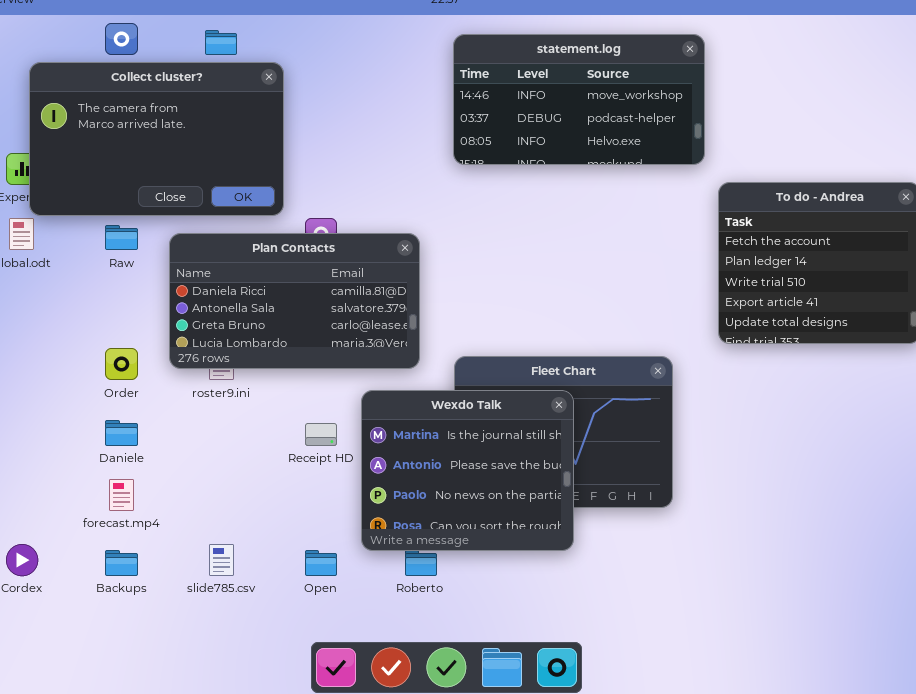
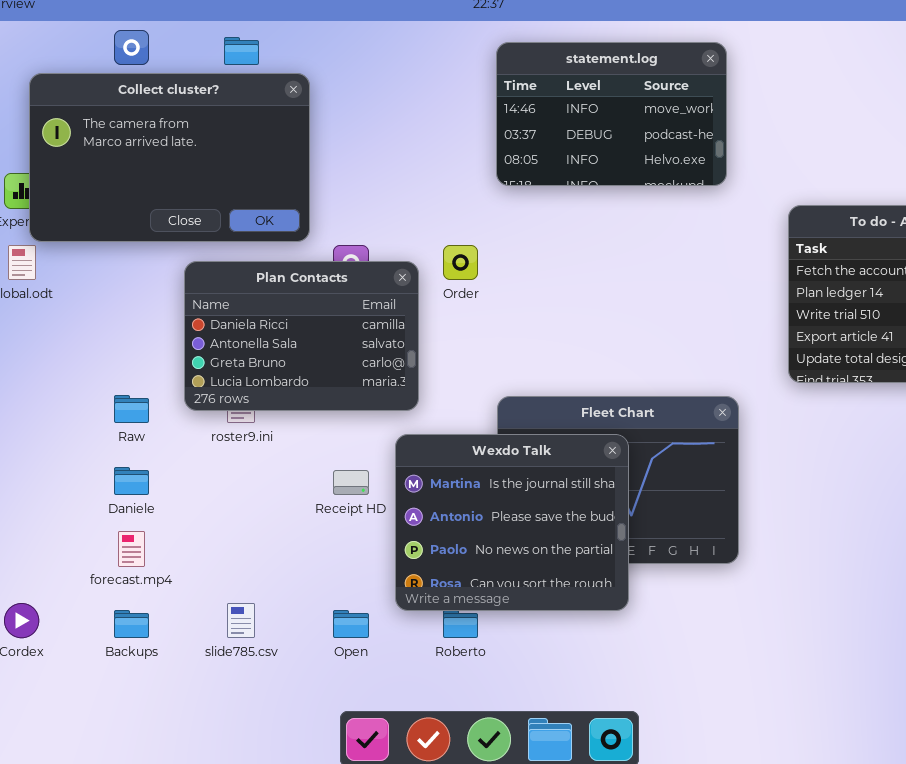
statement.log: [453,34,705,165] -> [496,42,727,186], resized
Raw: [105,225,138,250] -> [114,395,149,423], moved
Plan Contacts: [169,233,420,369] -> [184,261,419,411], resized
Order: [105,348,138,380] -> [443,245,478,280], moved

